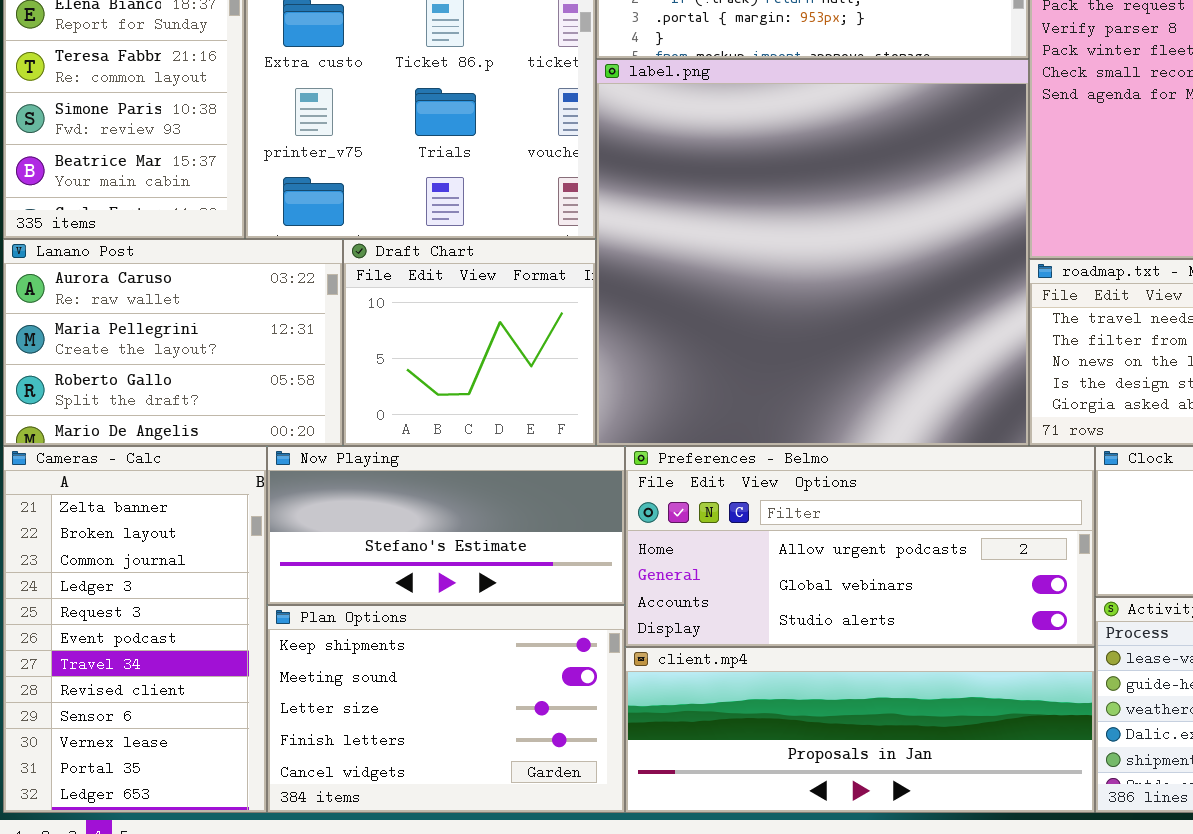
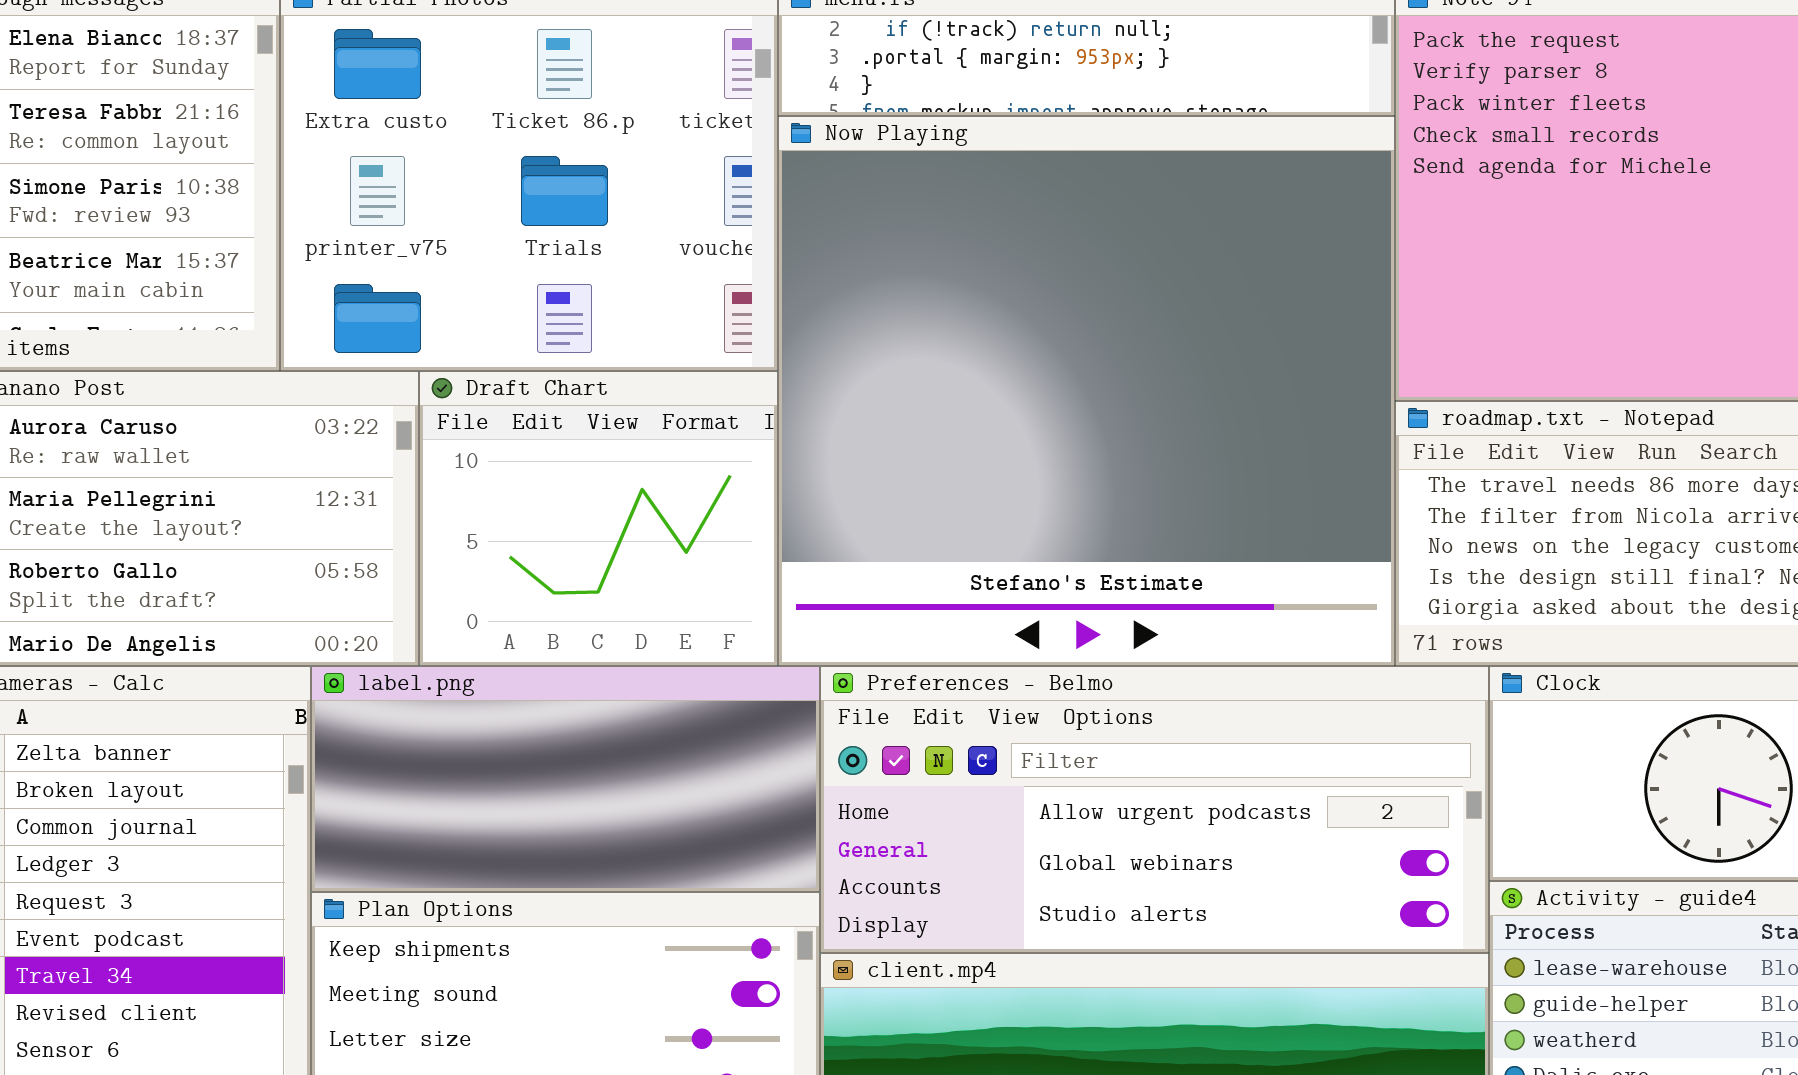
label.png: [596,59,1029,446] -> [311,666,820,892], moved, resized
Now Playing: [267,446,625,605] -> [778,116,1395,666], moved, resized

